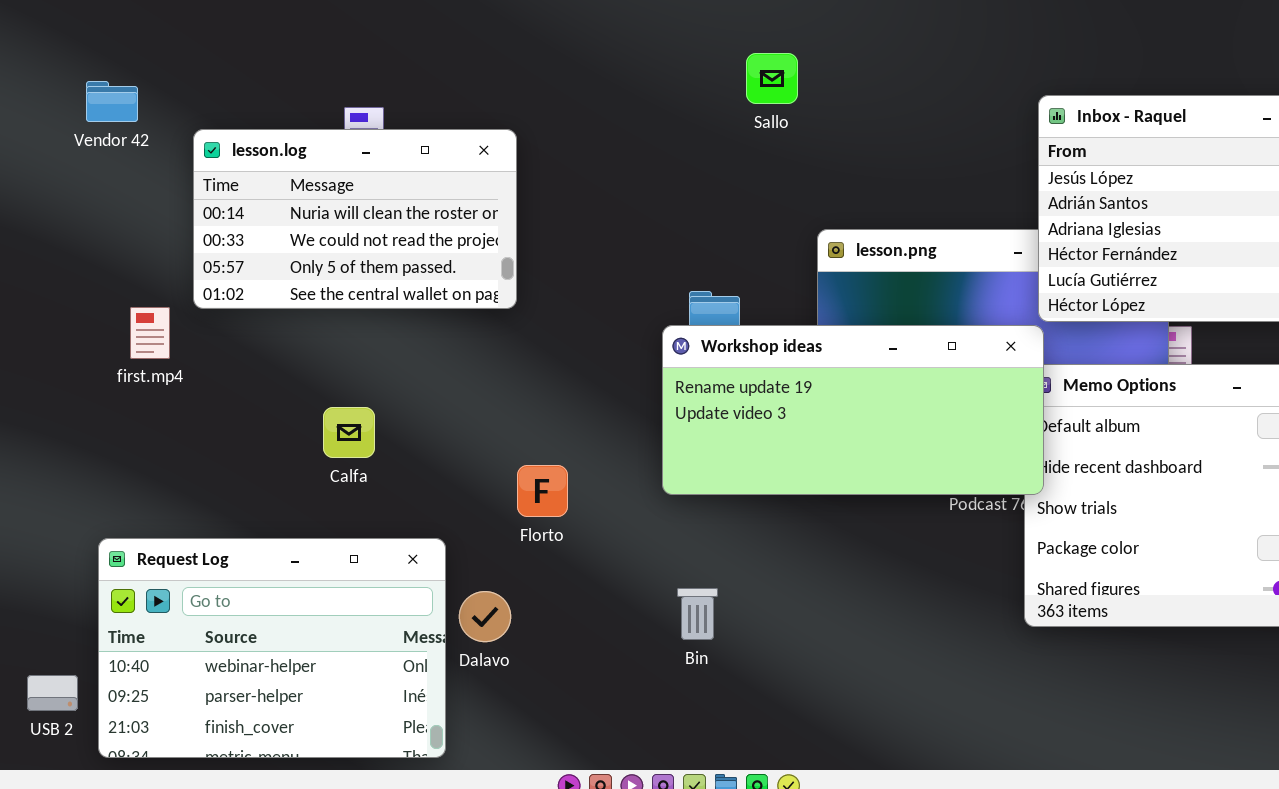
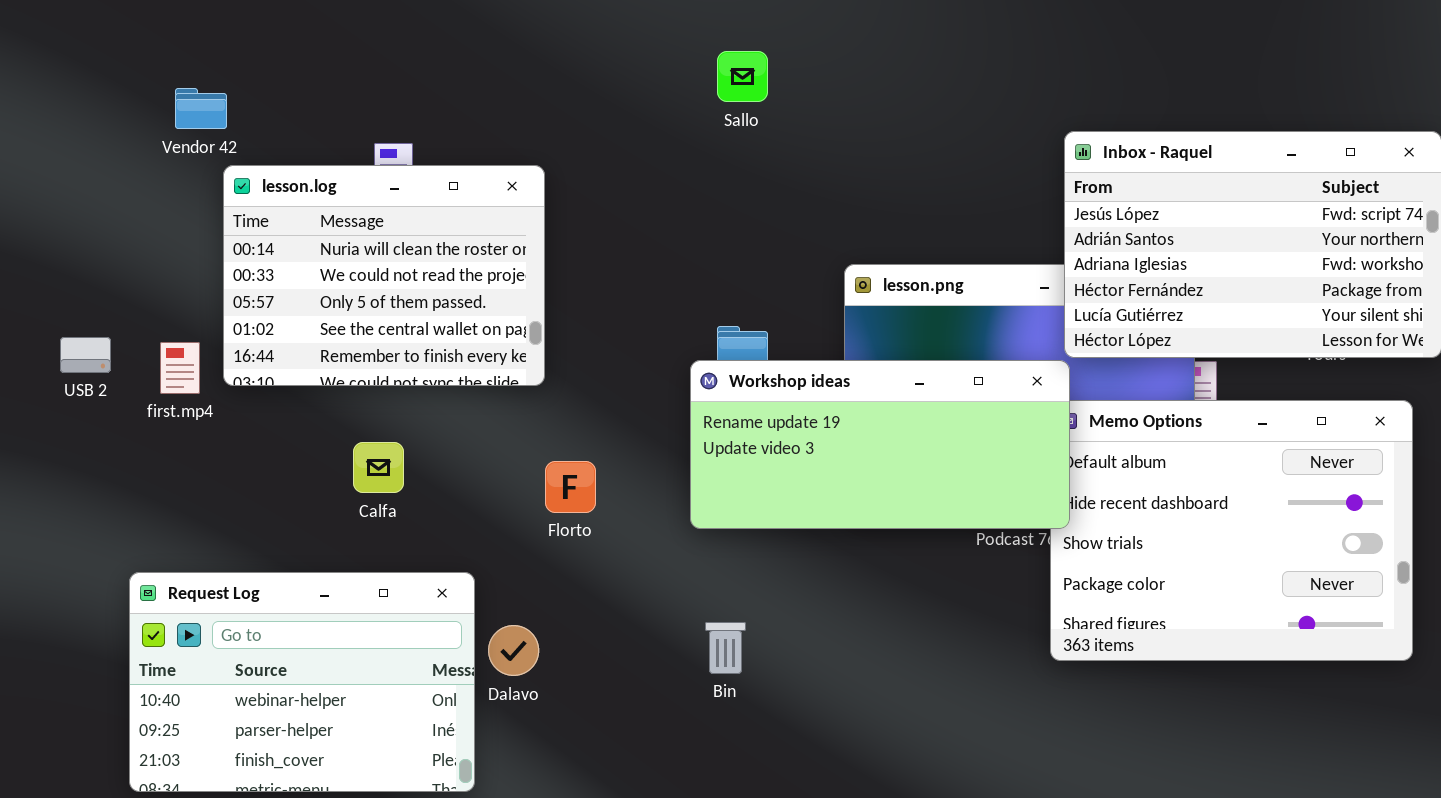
Sallo: [746,53,798,104] -> [717,51,768,102], moved
Vendor 42: [86,81,138,122] -> [175,88,227,129], moved
lesson.log: [193,129,517,309] -> [223,165,545,386], resized
Florto: [517,465,568,517] -> [545,461,596,513], moved
USB 2: [27,675,78,711] -> [60,337,111,373], moved

